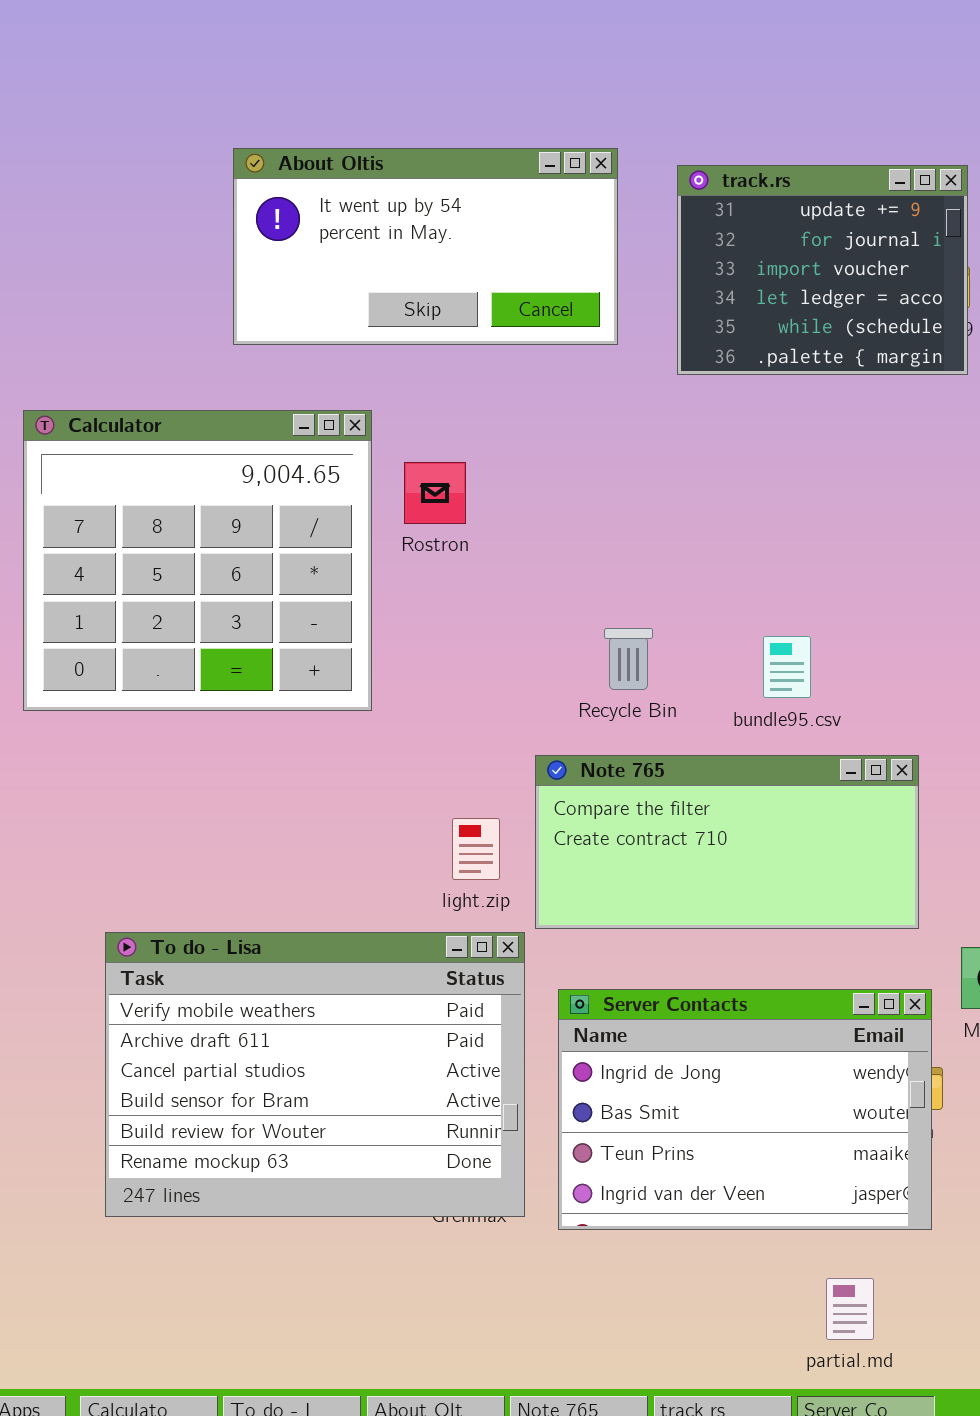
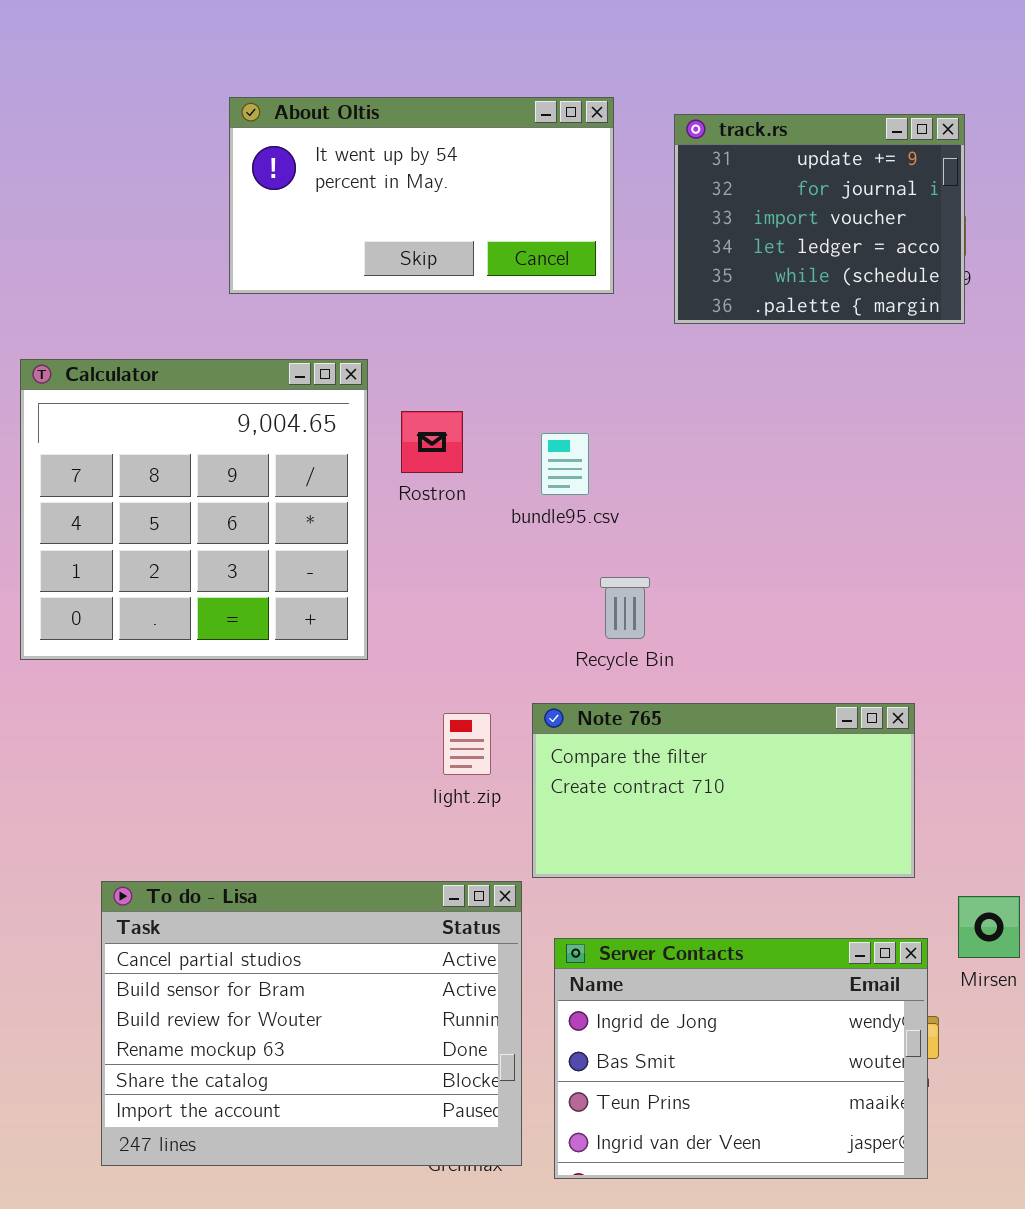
bundle95.csv: [763,636,811,698] -> [541,433,589,495], moved
light.zip: [452,818,500,880] -> [443,713,491,775], moved
To do - Lisa: [105,932,525,1217] -> [101,881,522,1166], scrolled down 2 rows

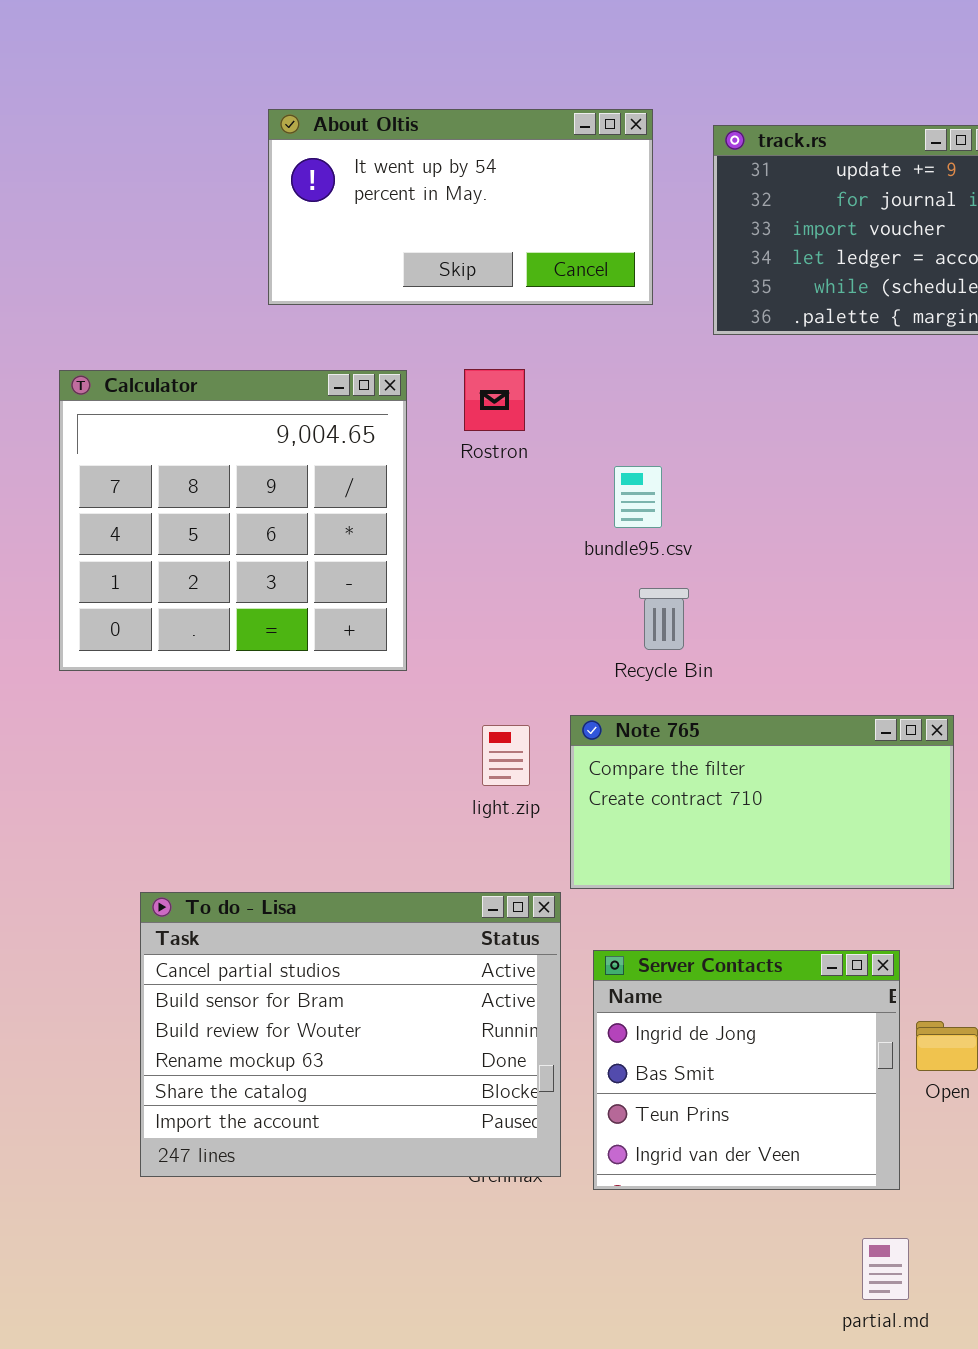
Rostron: [401,411,463,473] -> [464,369,525,431], moved
bundle95.csv: [541,433,589,495] -> [614,466,662,528], moved
Server Contacts: [554,938,928,1179] -> [593,950,900,1190], resized

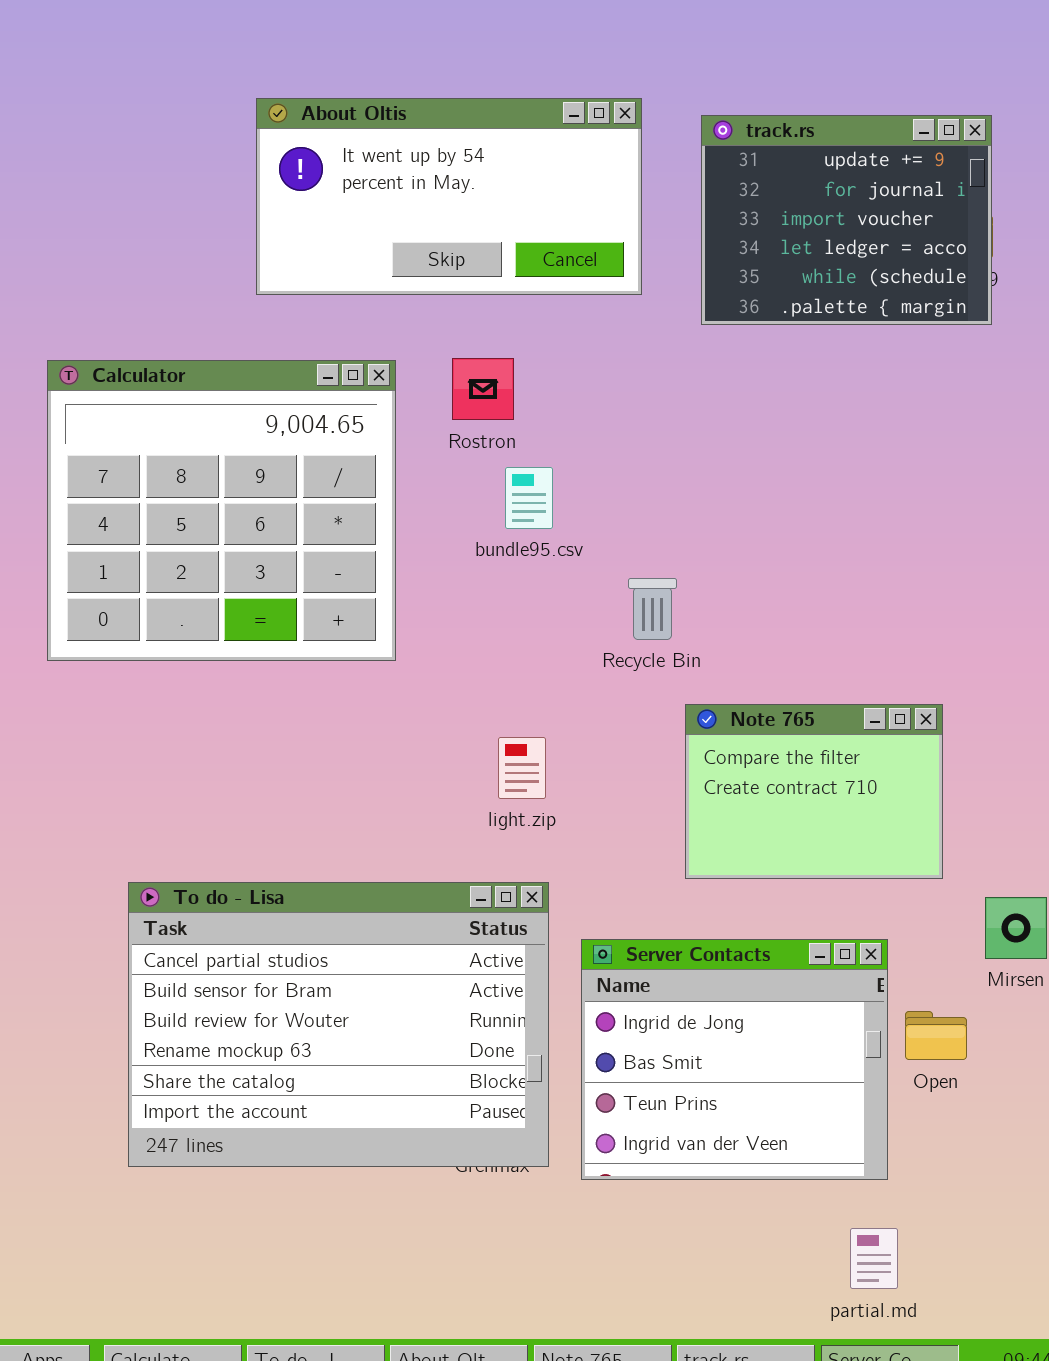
bundle95.csv: [614,466,662,528] -> [505,467,553,529], moved
Note 765: [570,715,954,889] -> [685,704,943,879], resized
light.zip: [482,725,530,786] -> [498,737,546,799], moved

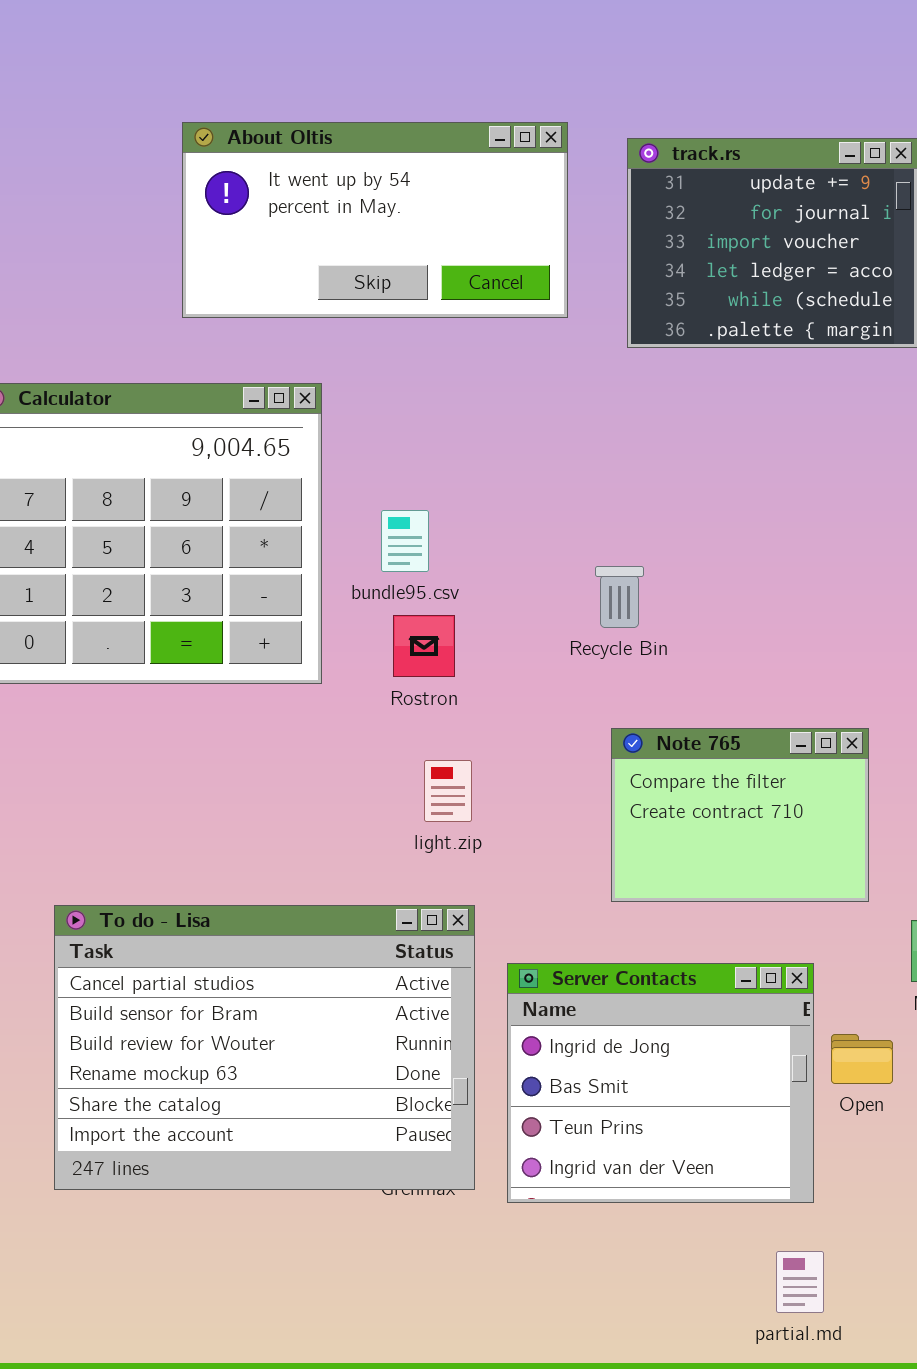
Rostron: [452,358,514,420] -> [393,615,455,677], moved
bundle95.csv: [505,467,553,529] -> [381,510,429,572], moved
Recycle Bin: [628,578,677,640] -> [595,566,644,628], moved

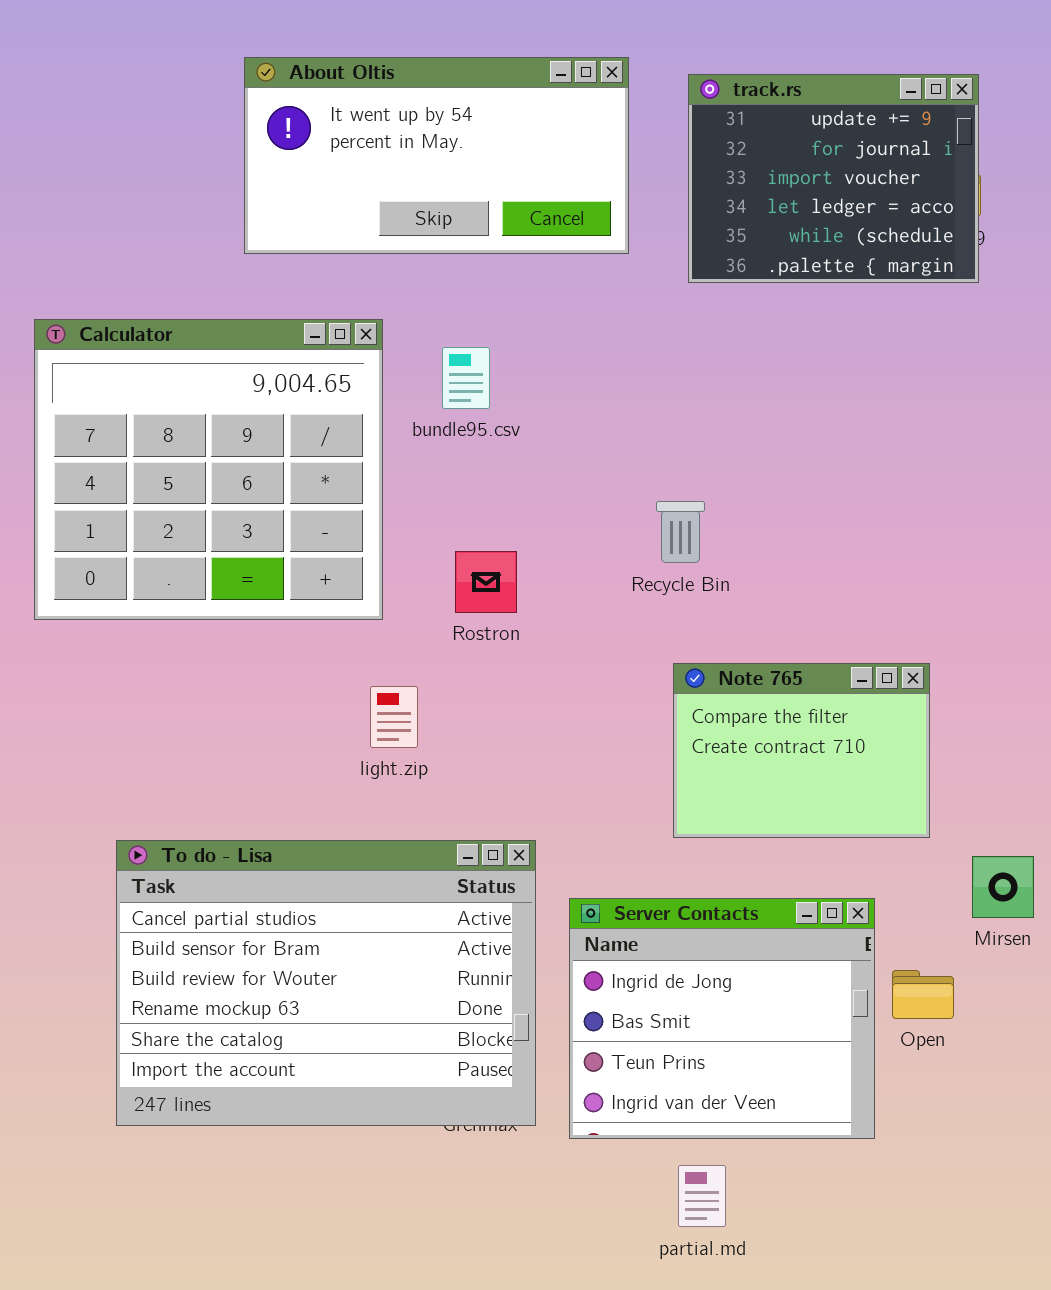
bundle95.csv: [381,510,429,572] -> [442,347,490,409], moved
light.zip: [424,760,472,822] -> [370,686,418,748], moved
partial.md: [776,1251,824,1313] -> [678,1165,726,1227], moved

